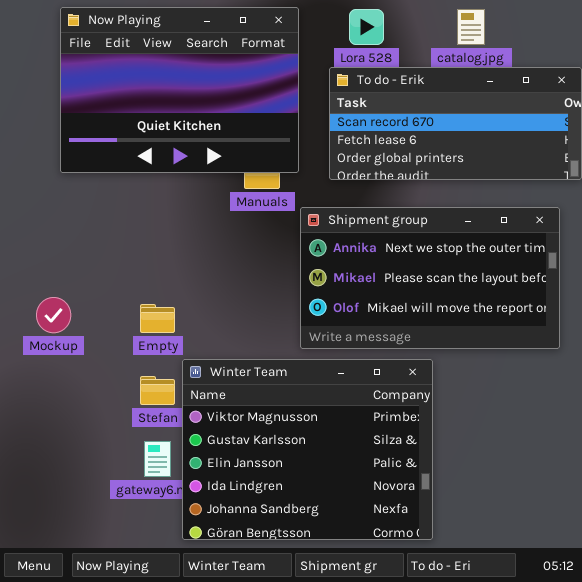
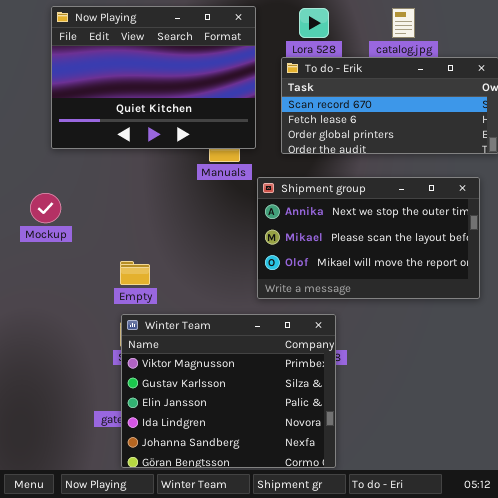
Mockup: [36,297,71,333] -> [30,193,61,223], moved
Winter Team: [182,359,433,540] -> [121,314,336,468], moved

